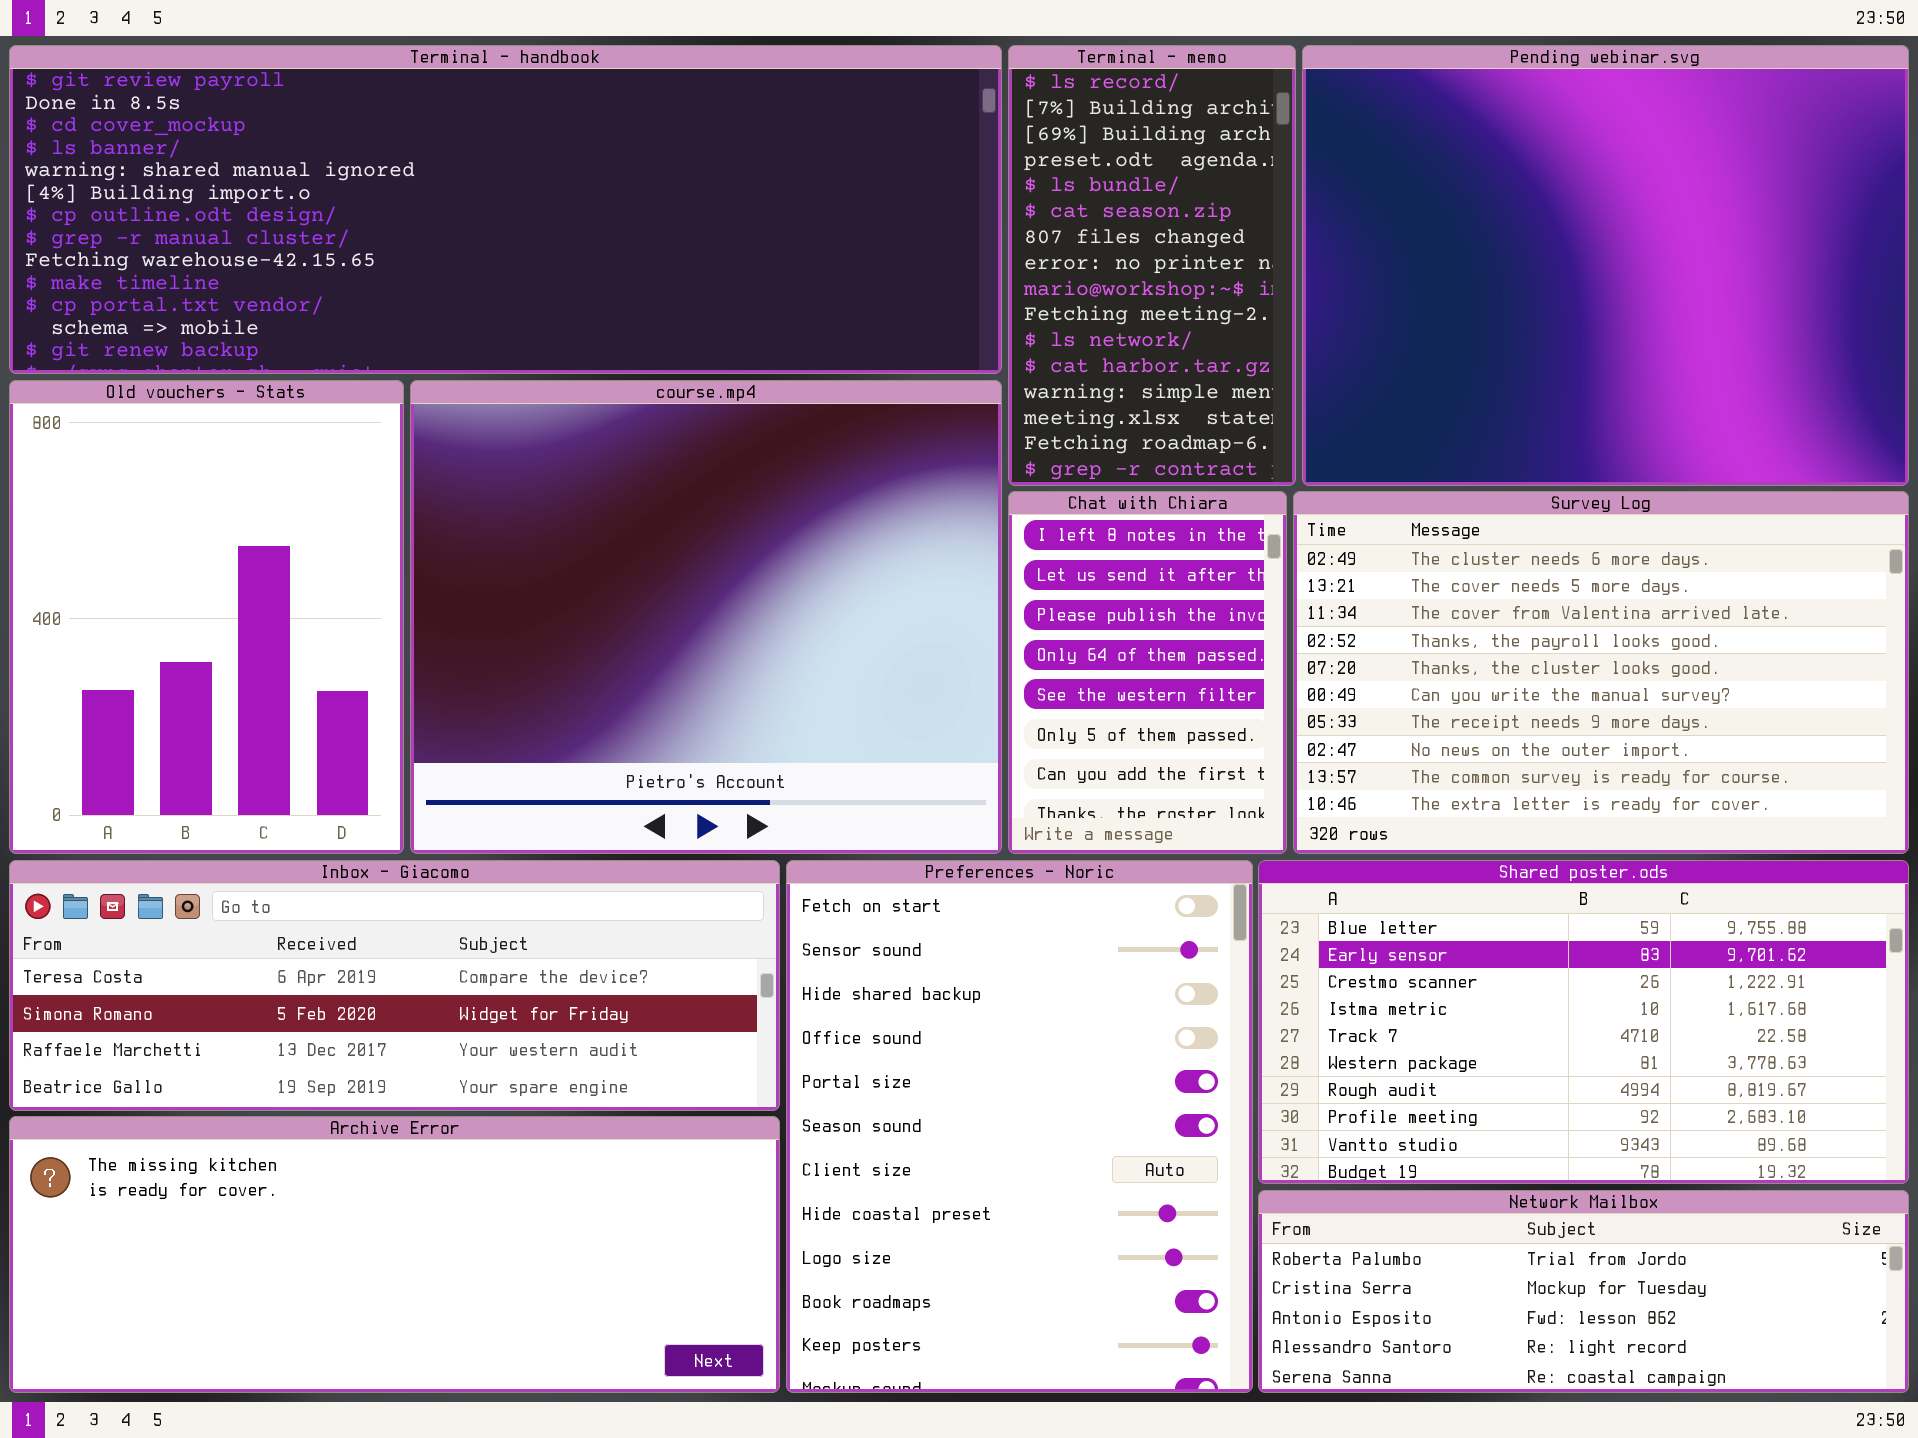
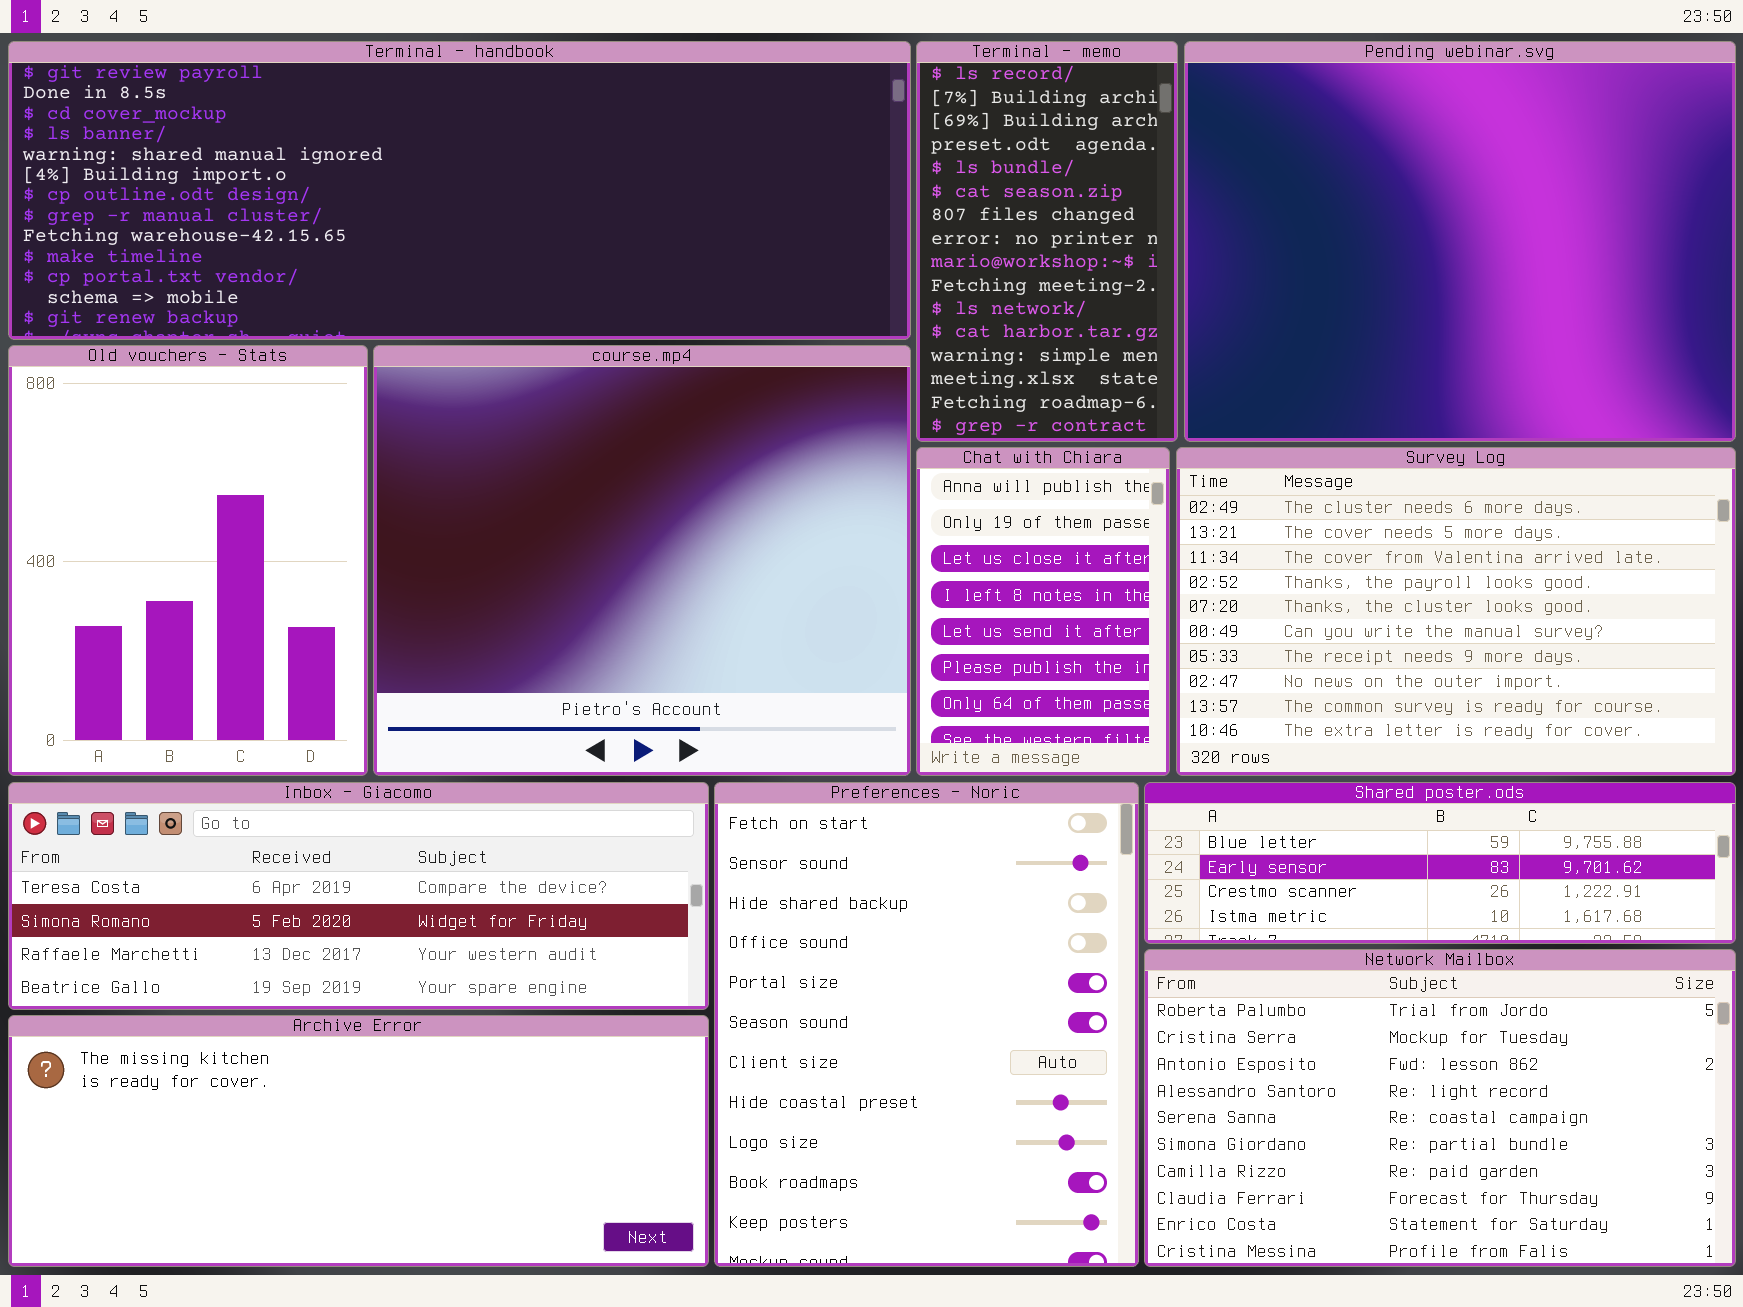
Chat with Chiara: [1008,491,1287,854] -> [916,447,1170,776], scrolled up 3 rows
Shared poster.ods: [1258,860,1909,1184] -> [1144,782,1736,944], resized
Network Mailbox: [1258,1190,1909,1393] -> [1144,949,1736,1267], resized

